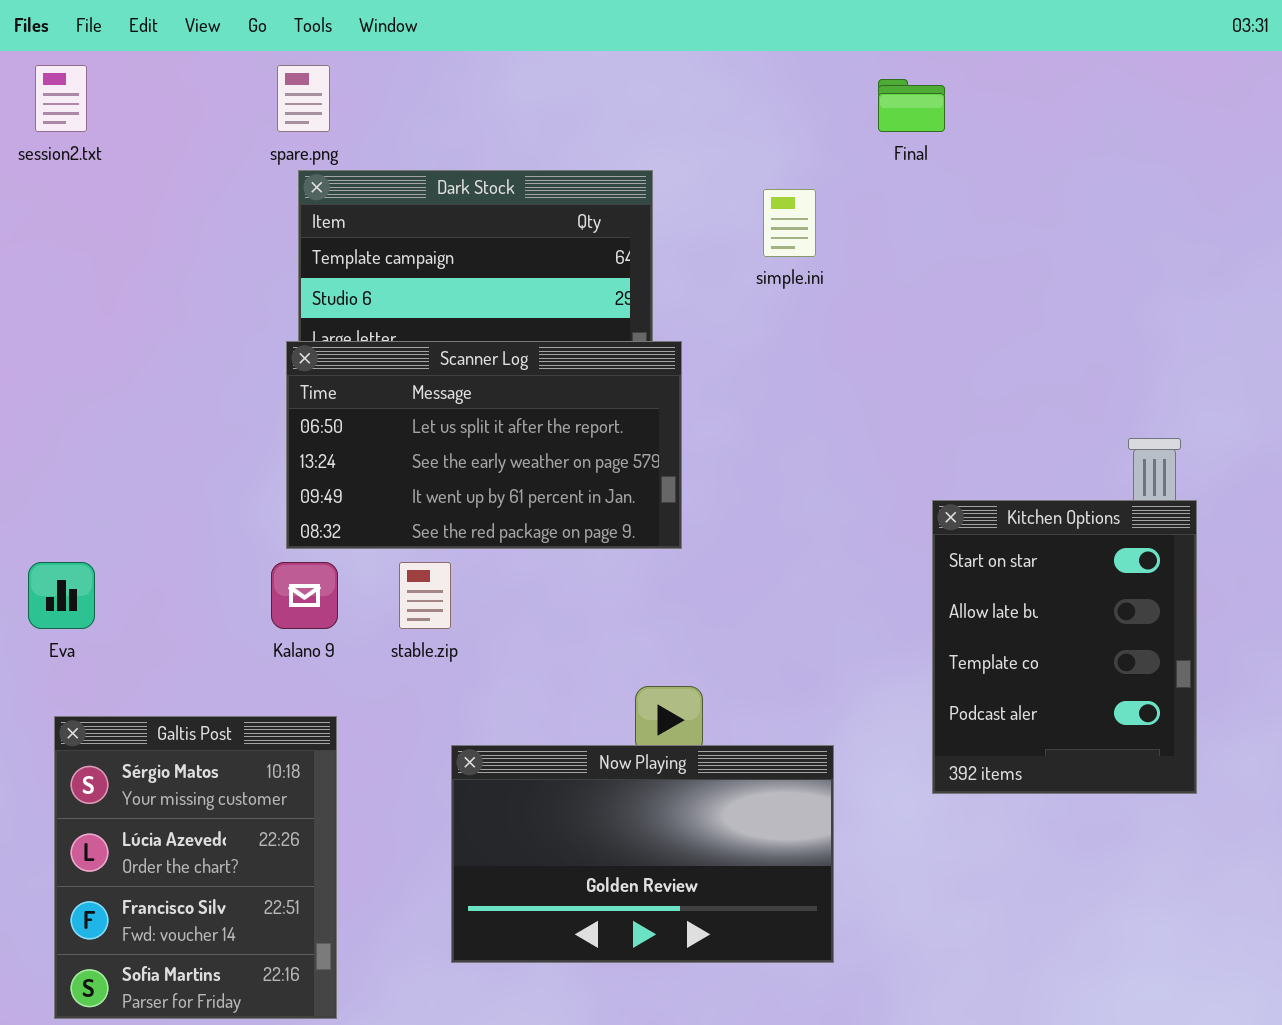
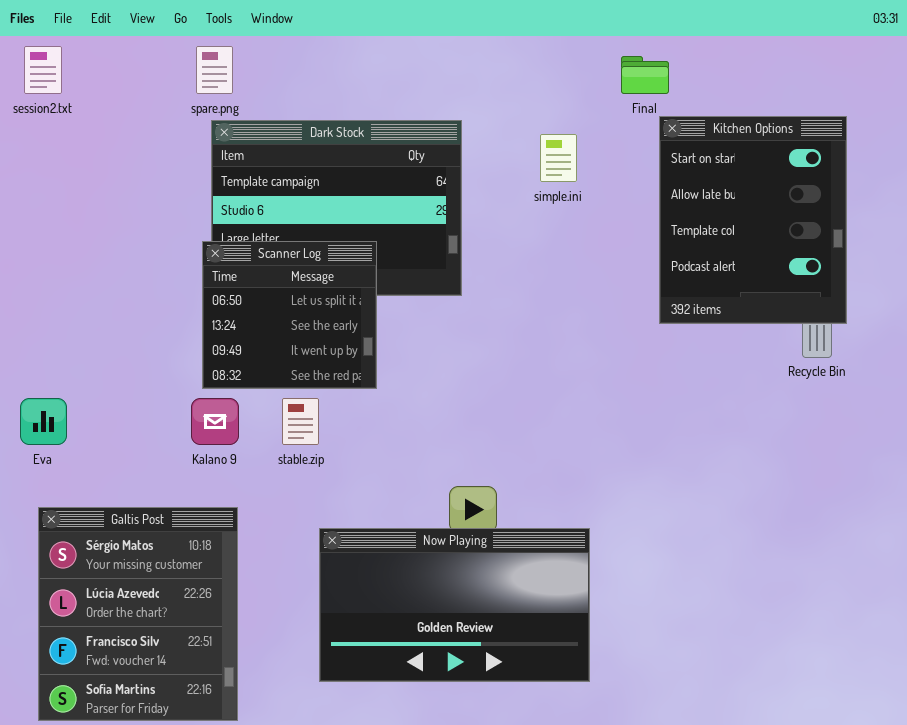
Scanner Log: [286,341,682,549] -> [202,241,377,389], resized
Kitchen Options: [932,500,1197,794] -> [659,116,847,324], moved

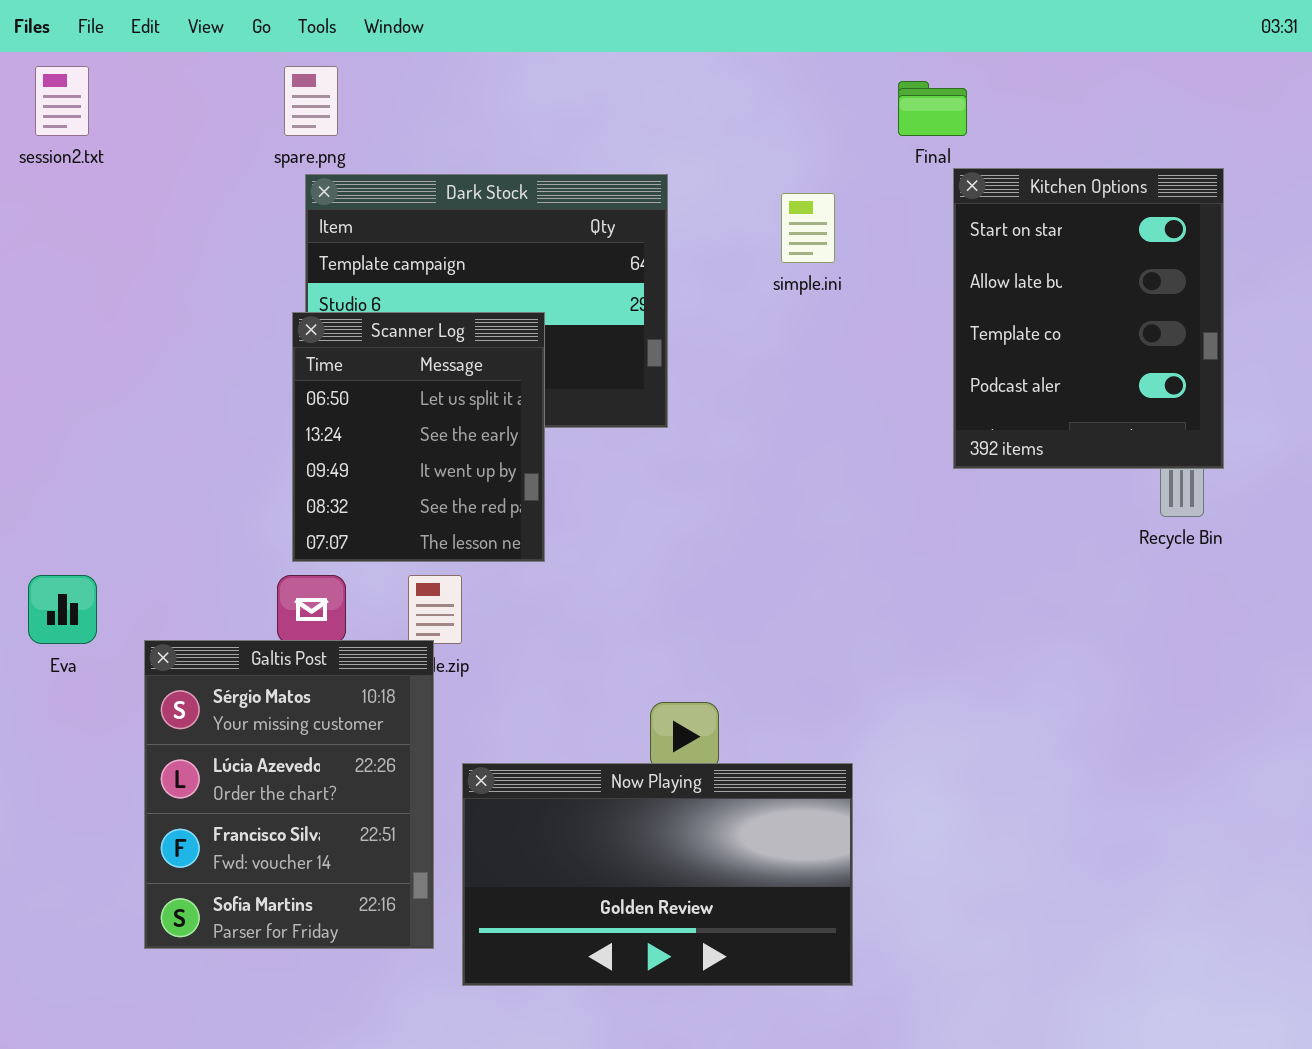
Scanner Log: [202,241,377,389] -> [292,312,545,562], resized
Galtis Post: [38,507,238,721] -> [144,640,434,949], moved

